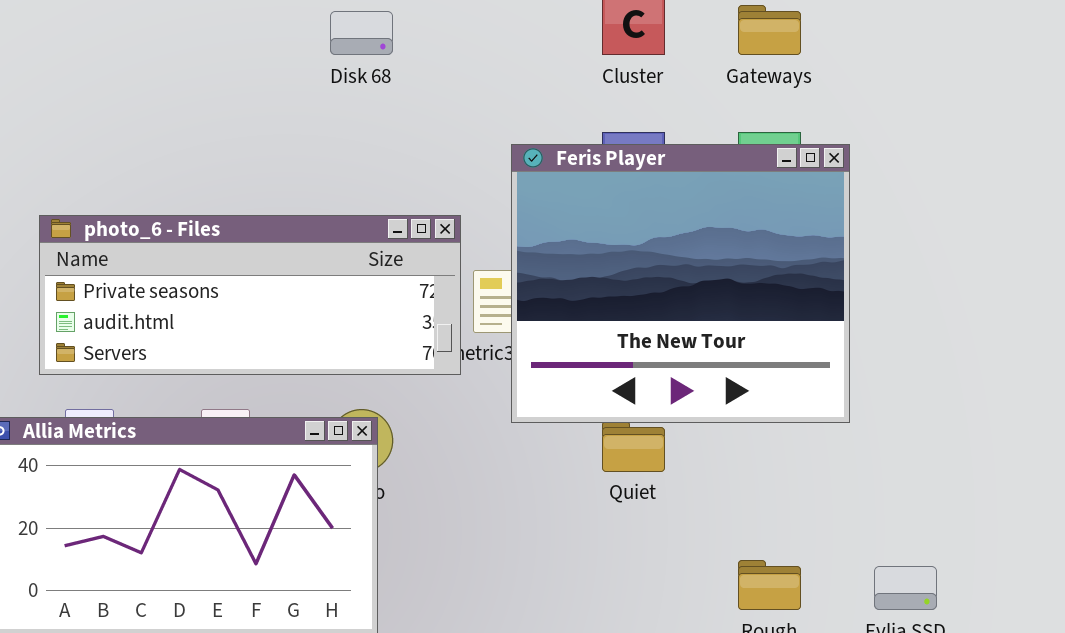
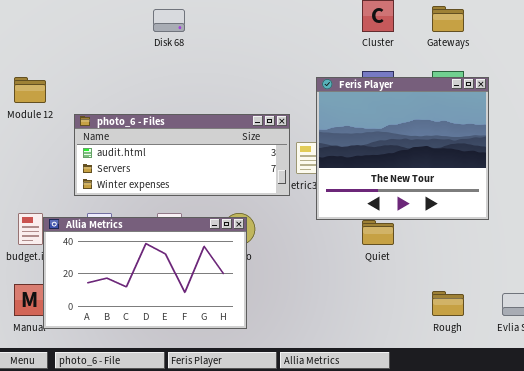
Disk 68: [330,11,393,55] -> [153,9,185,32], moved
photo_6 - Files: [39,215,461,375] -> [74,114,290,196], scrolled down 1 row

